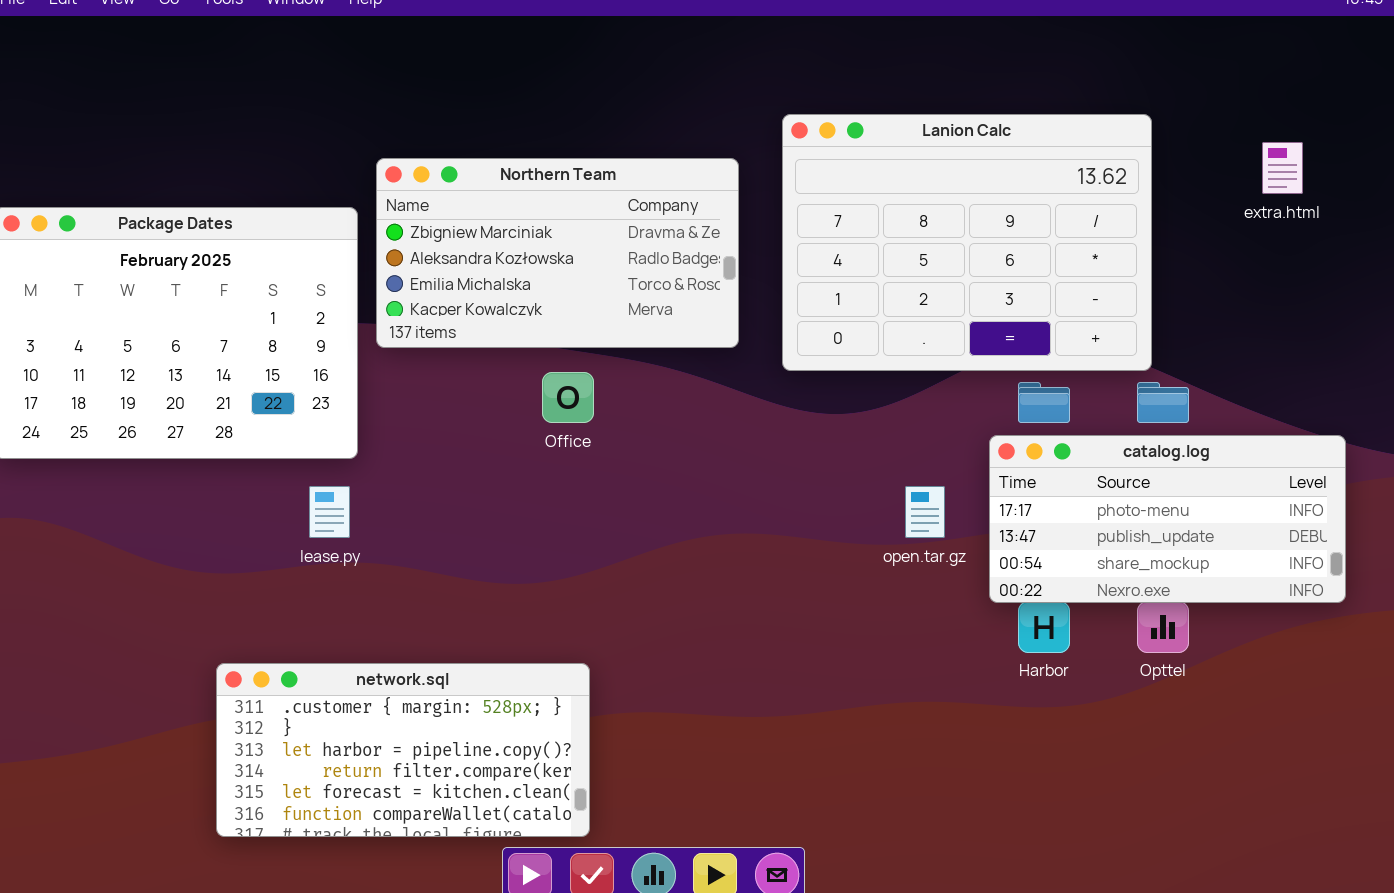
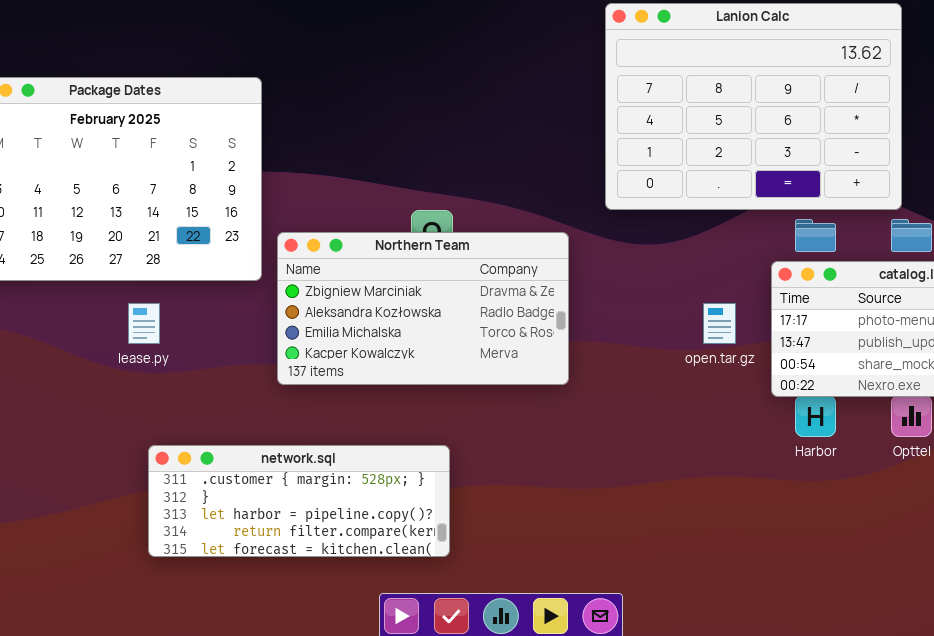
Northern Team: [376,158,739,348] -> [277,232,569,385], moved
lease.py: [309,486,350,538] -> [128,303,160,344], moved
network.sql: [216,663,590,837] -> [148,445,450,557], resized

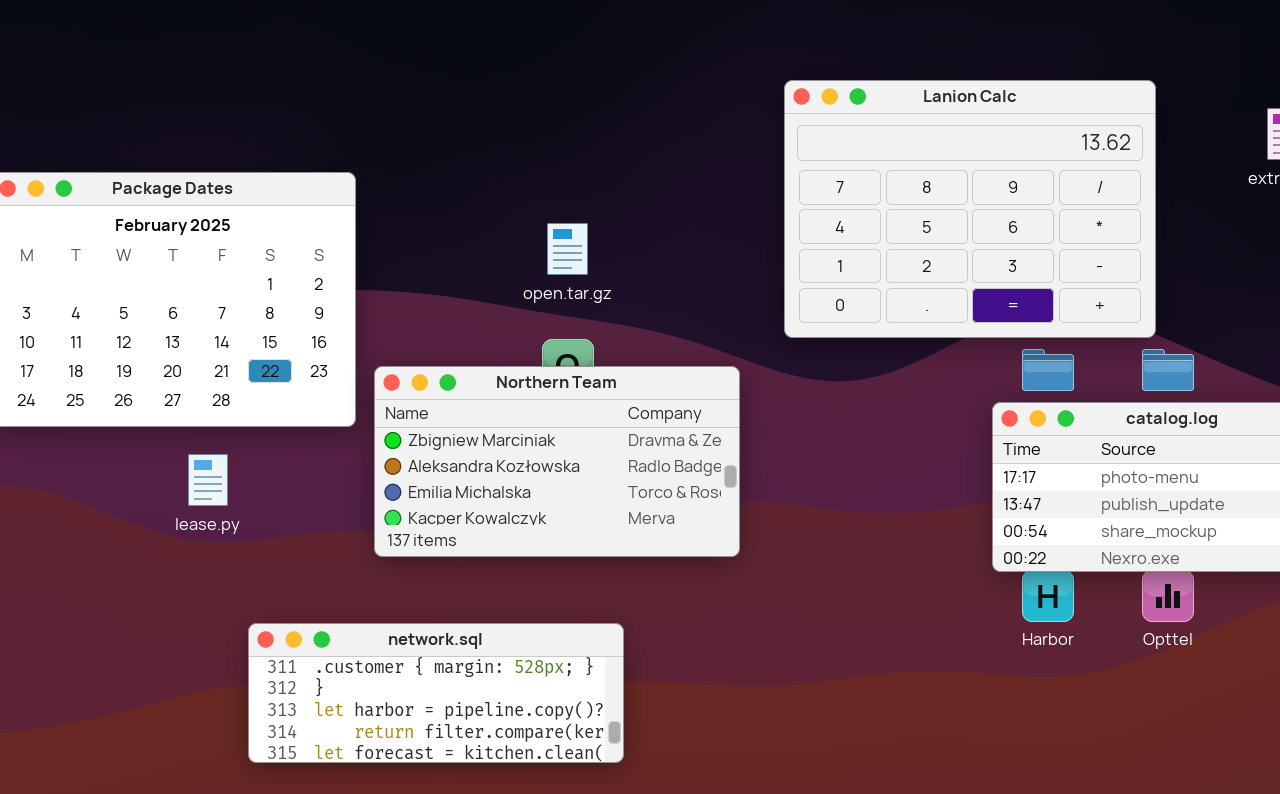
open.tar.gz: [703,303,736,344] -> [547,223,588,275], moved
network.sql: [148,445,450,557] -> [248,623,624,763], moved

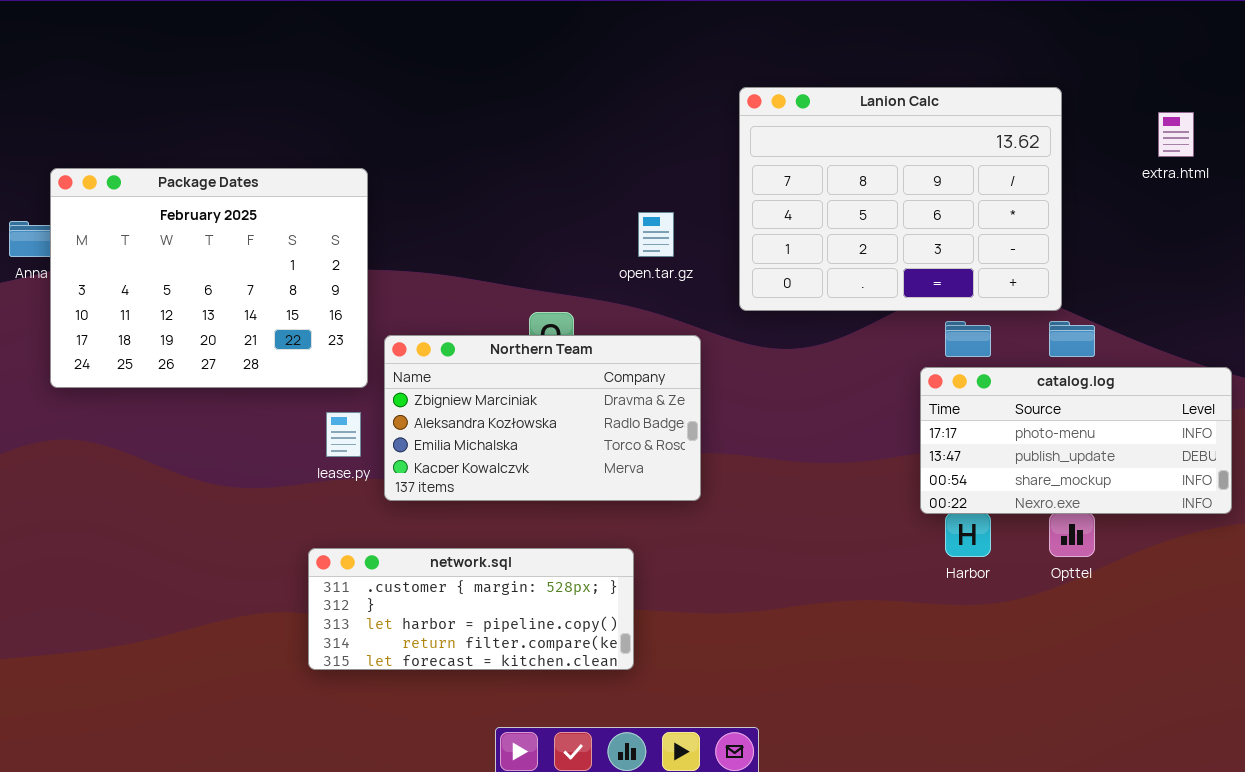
open.tar.gz: [547,223,588,275] -> [638,212,674,257], moved
lease.py: [188,454,228,506] -> [326,412,361,457], moved
network.sql: [248,623,624,763] -> [308,548,634,670], moved

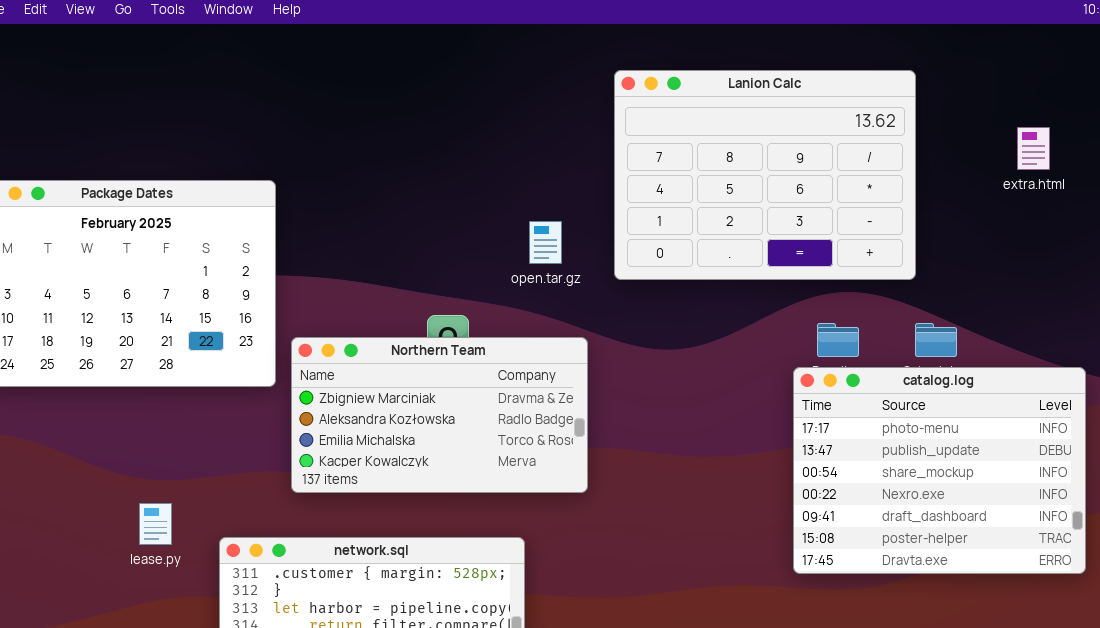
Lanion Calc: [739,87,1062,311] -> [614,70,916,280], moved
catalog.log: [920,367,1232,514] -> [793,367,1086,574], resized
lease.py: [326,412,361,457] -> [139,503,172,545], moved

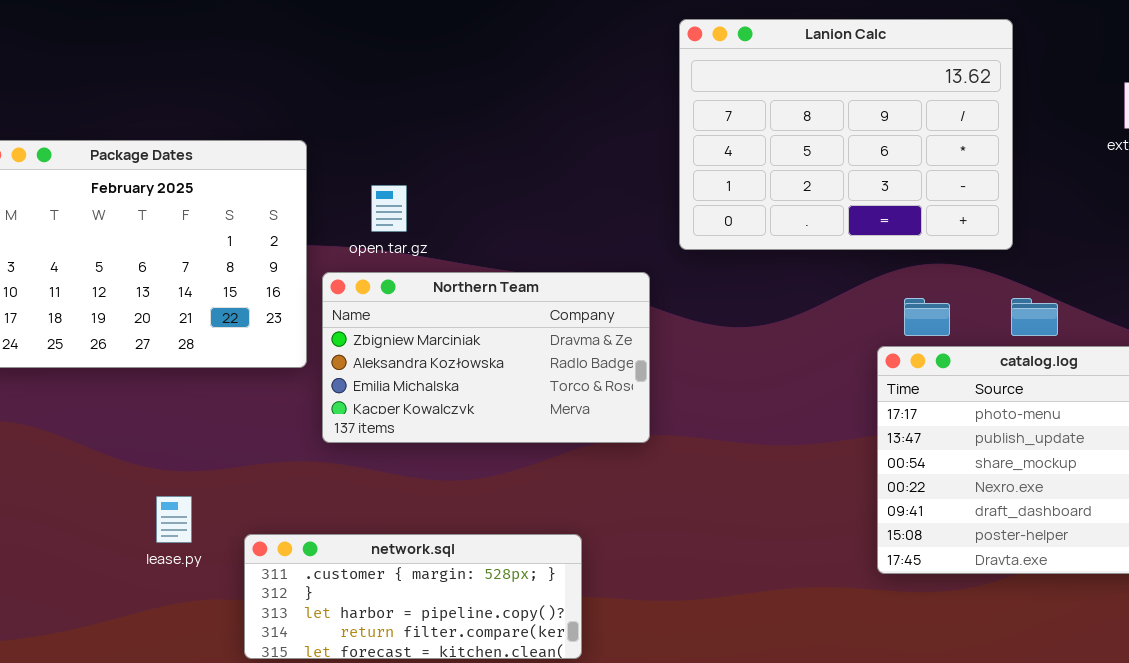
open.tar.gz: [529,221,562,264] -> [371,185,407,232], moved
Northern Team: [291,337,588,493] -> [322,272,650,443], moved

